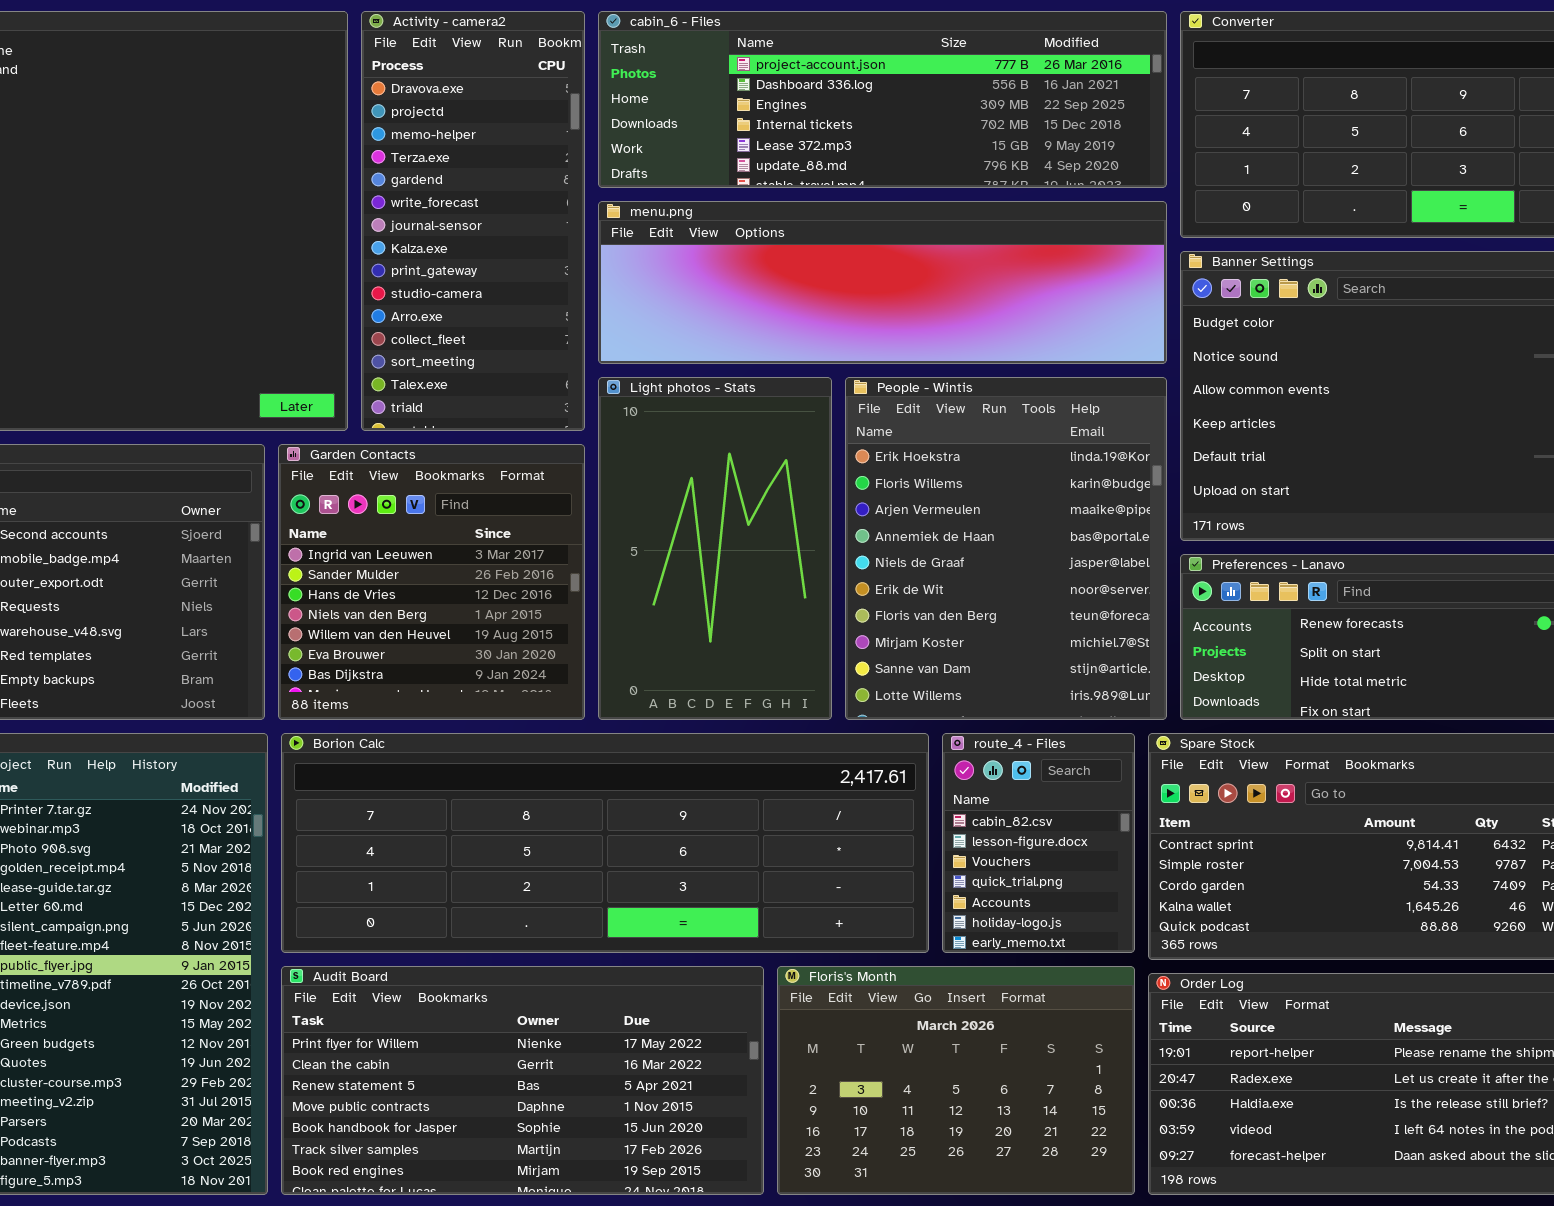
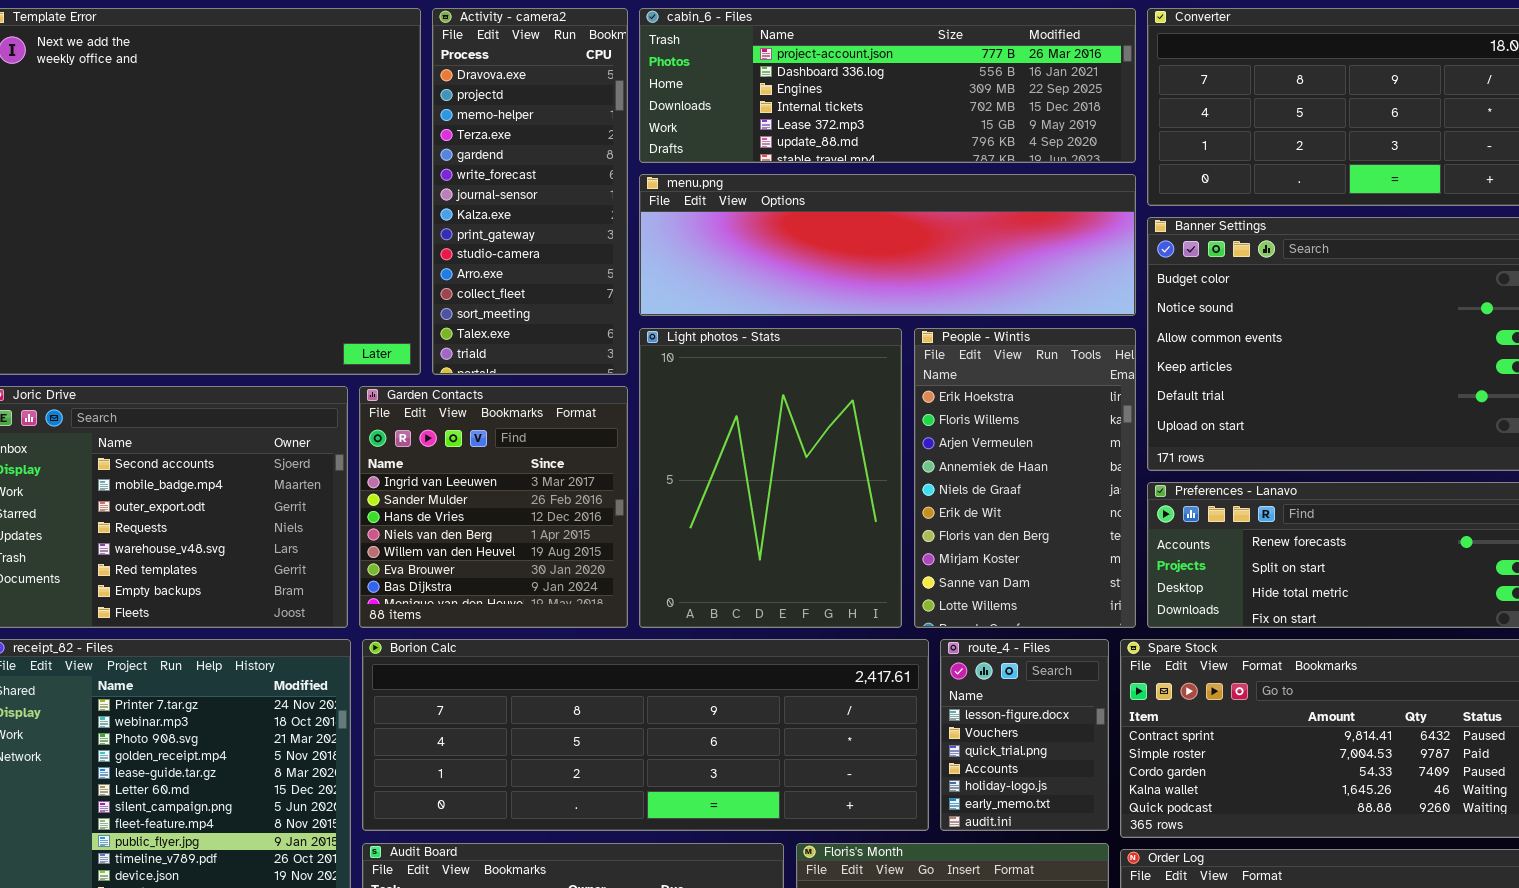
Light photos - Stats: [598,377,832,720] -> [639,328,902,628], resized
People - Wintis: [845,377,1167,720] -> [914,328,1136,628], resized
route_4 - Files: [942,733,1135,953] -> [940,639,1109,831], scrolled down 1 row

